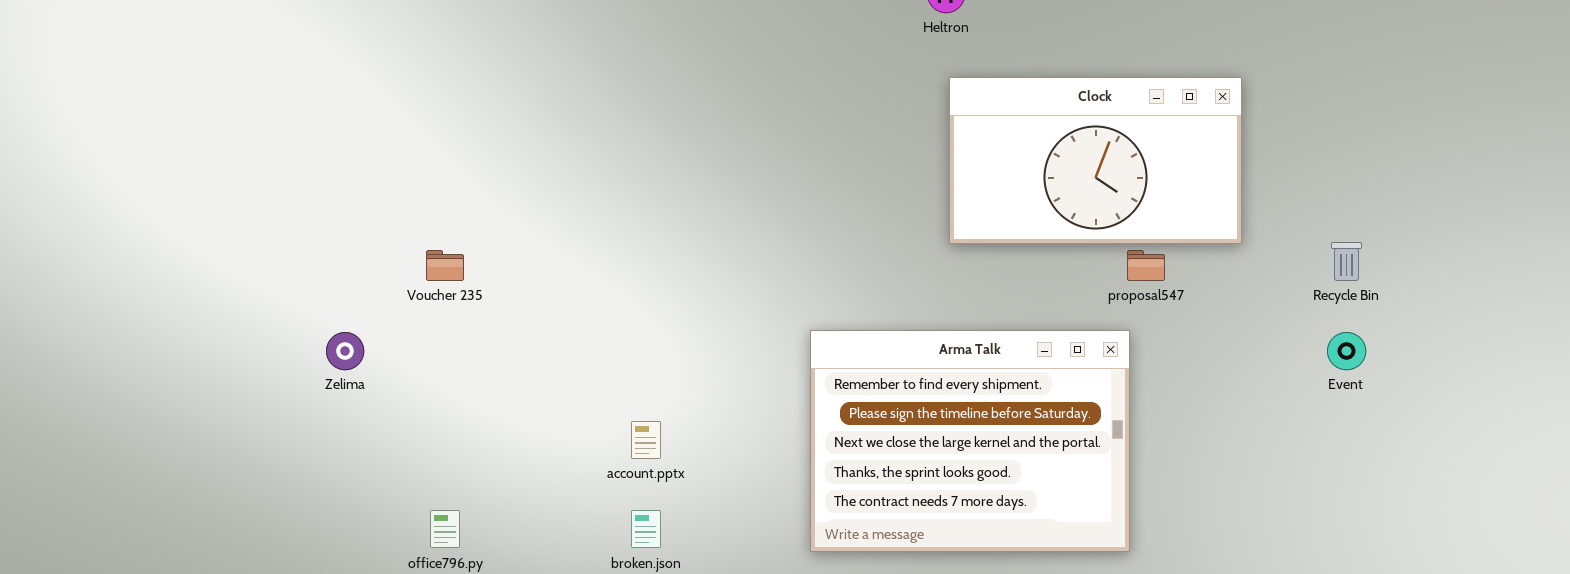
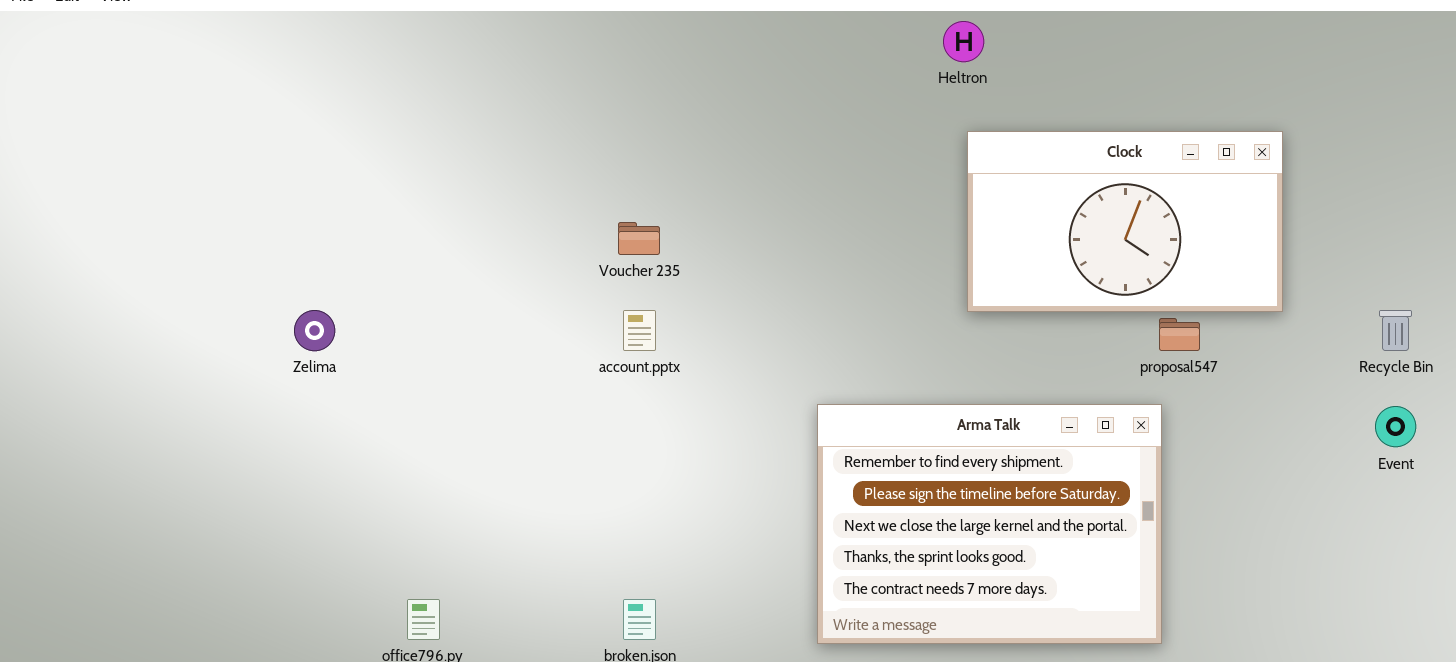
Voucher 235: [426,250,464,281] -> [618,222,660,255], moved
Zelima: [326,332,364,370] -> [294,310,335,351], moved
account.pptx: [631,421,661,459] -> [623,310,656,351], moved

